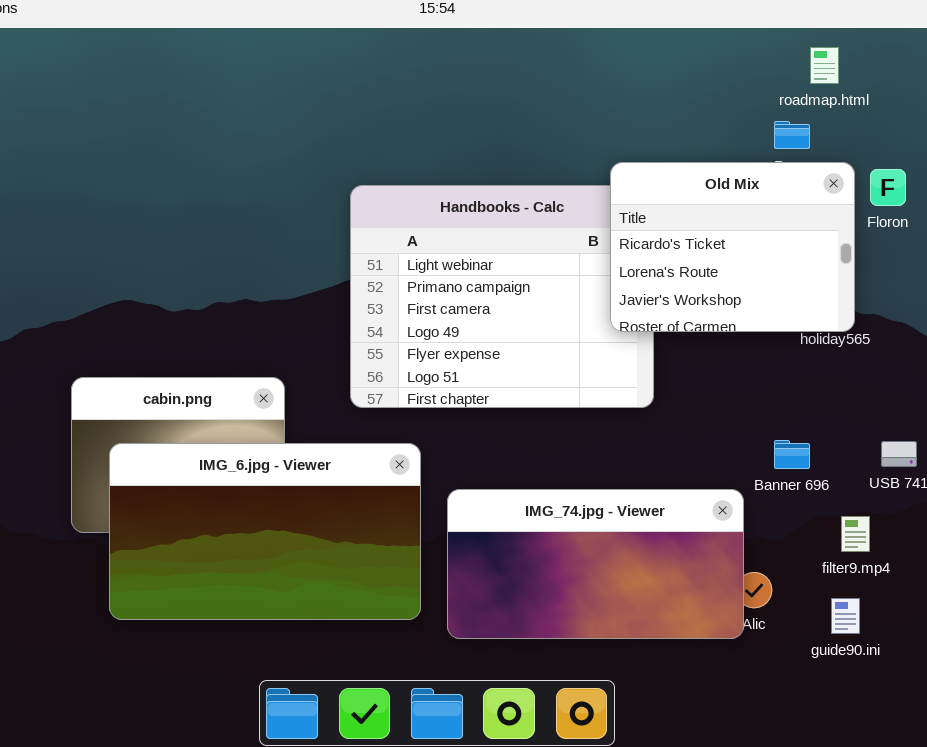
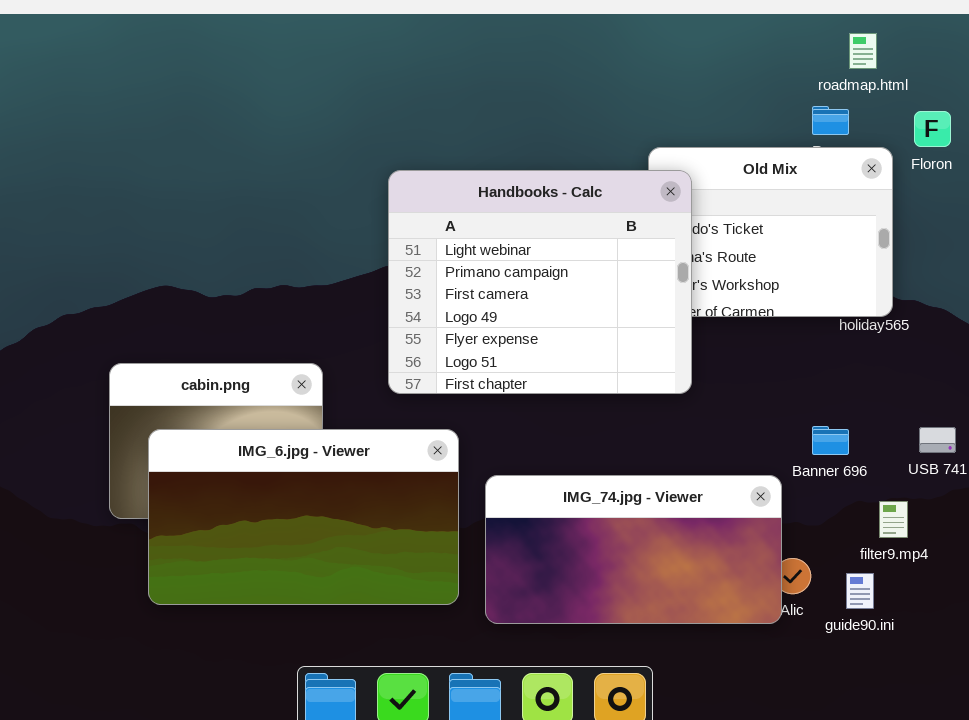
Floron: [870,169,906,206] -> [914,111,951,147], moved
Handbooks - Calc: [350,185,654,408] -> [388,170,692,394], raised
guide90.ini: [831,598,860,634] -> [846,573,874,609], moved

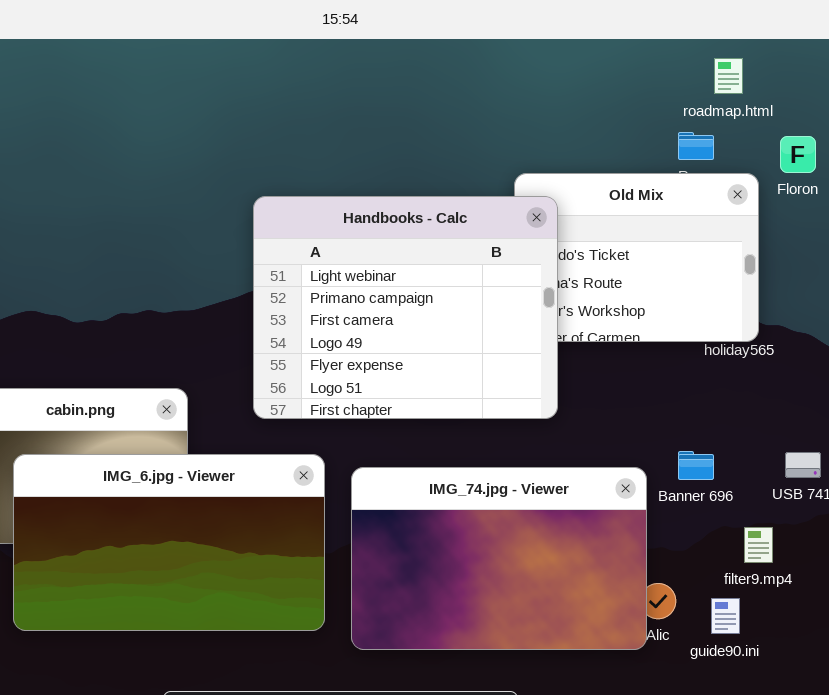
IMG_74.jpg - Viewer: [485,475,782,624] -> [351,467,647,650], resized

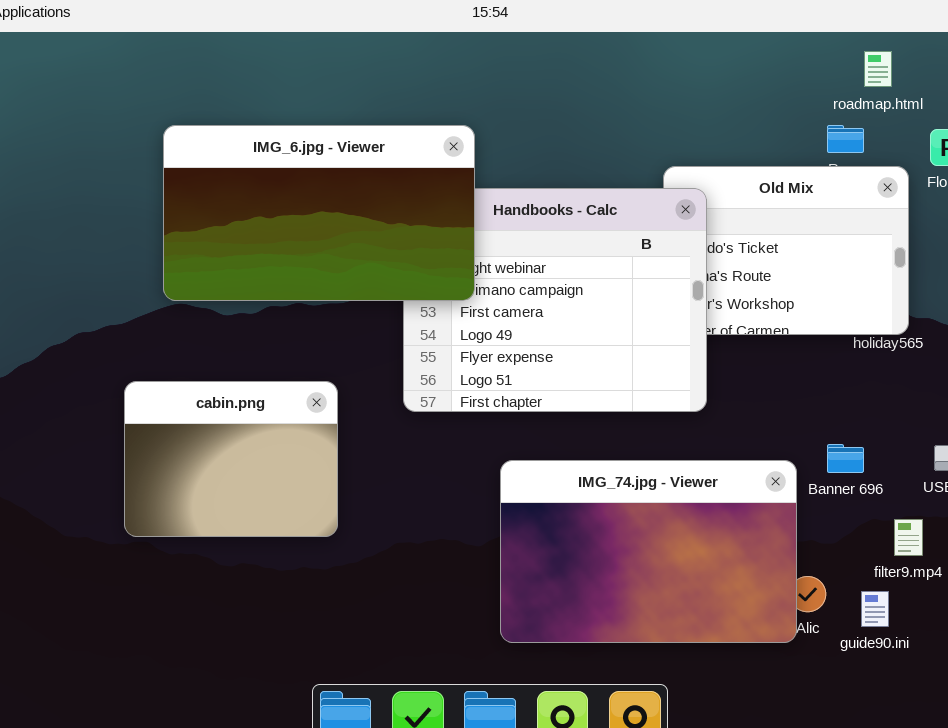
IMG_6.jpg - Viewer: [13,454,325,631] -> [163,125,475,301], moved

